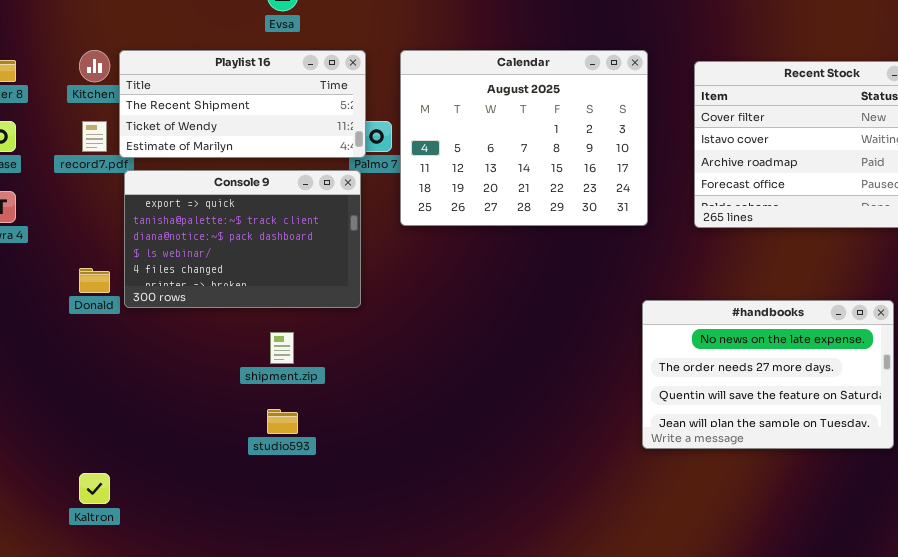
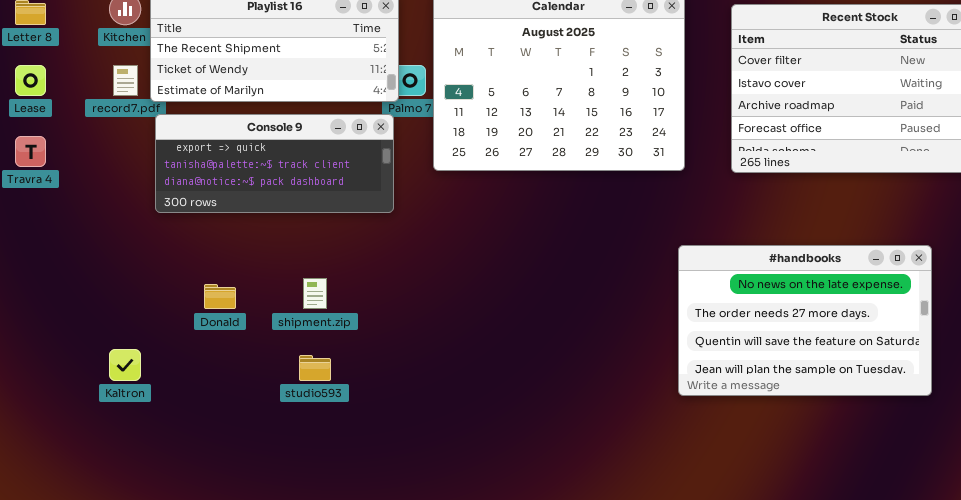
Console 9: [124,170,361,308] -> [155,114,394,213], resized
Donald: [79,268,110,293] -> [204,284,236,309], moved
Kaltron: [79,473,110,504] -> [109,349,141,381], moved

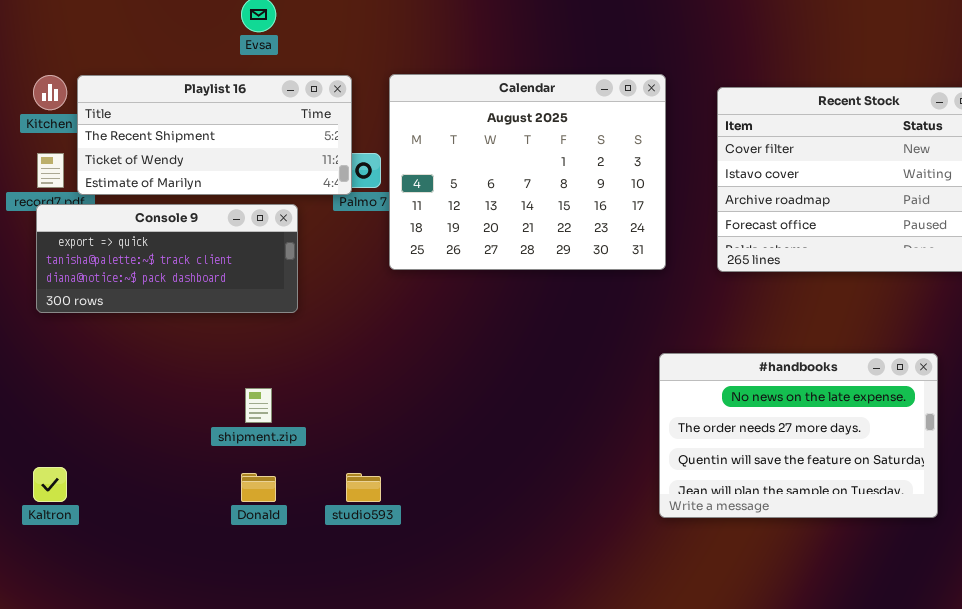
Console 9: [155,114,394,213] -> [36,204,298,313], moved
Donald: [204,284,236,309] -> [241,473,276,502], moved
studio593: [299,355,331,381] -> [346,473,381,502], moved

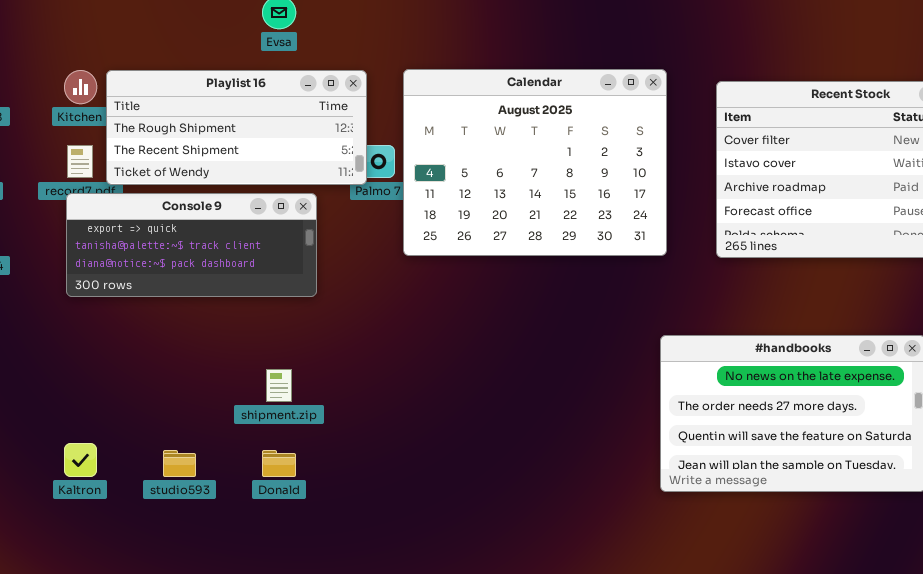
Playlist 16: [77,75,352,195] -> [106,70,367,185], scrolled up 1 row
studio593: [346,473,381,502] -> [163,450,196,477], moved

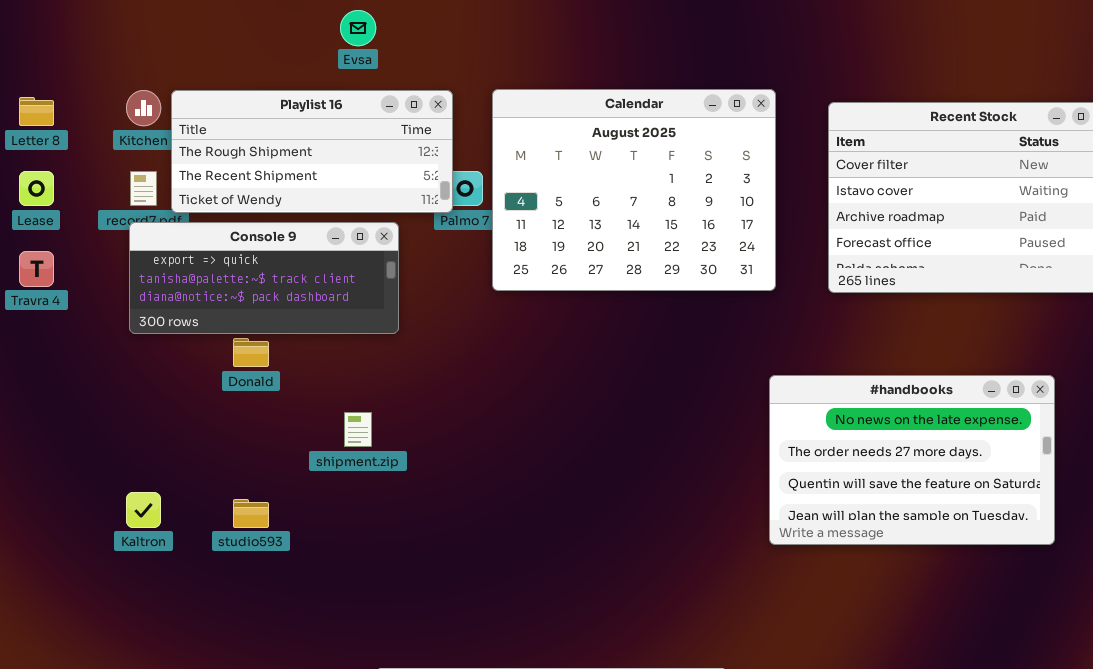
Donald: [262,450,296,477] -> [233,338,269,367], moved

